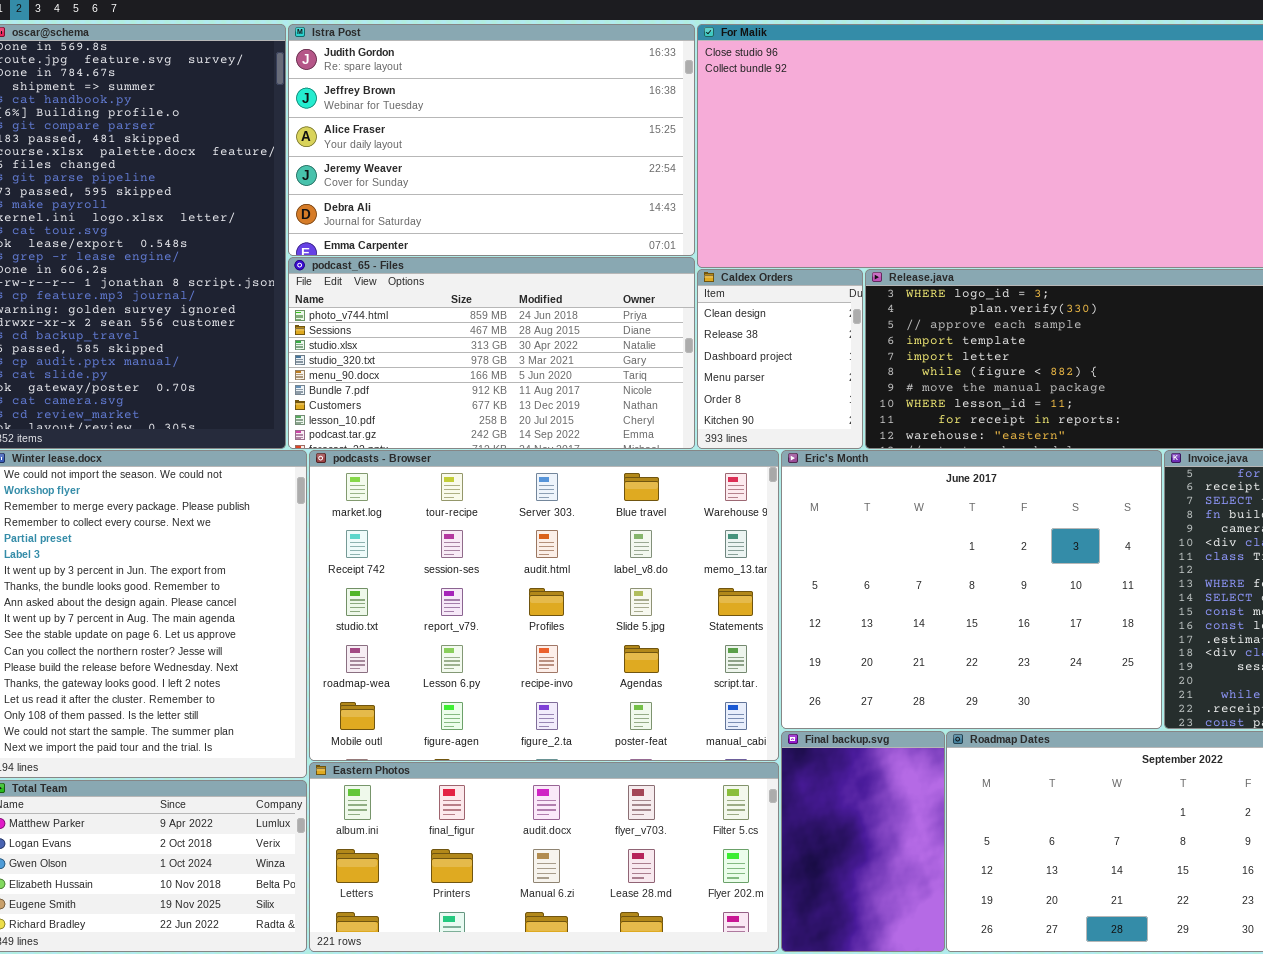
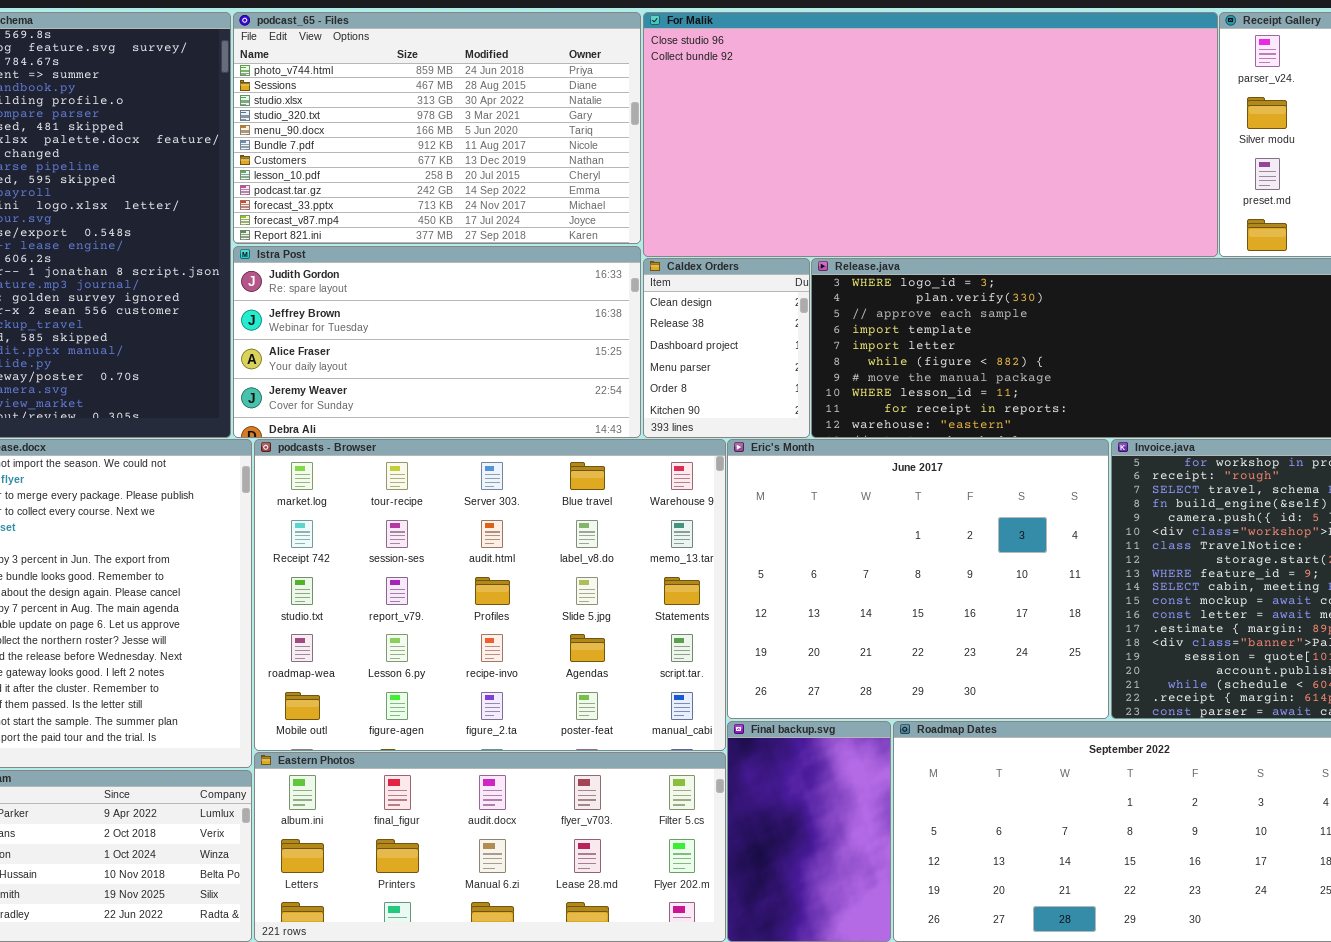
Istra Post: [288,24,695,256] -> [233,246,641,438], moved, resized
podcast_65 - Files: [288,257,695,449] -> [233,12,641,244], moved, resized

